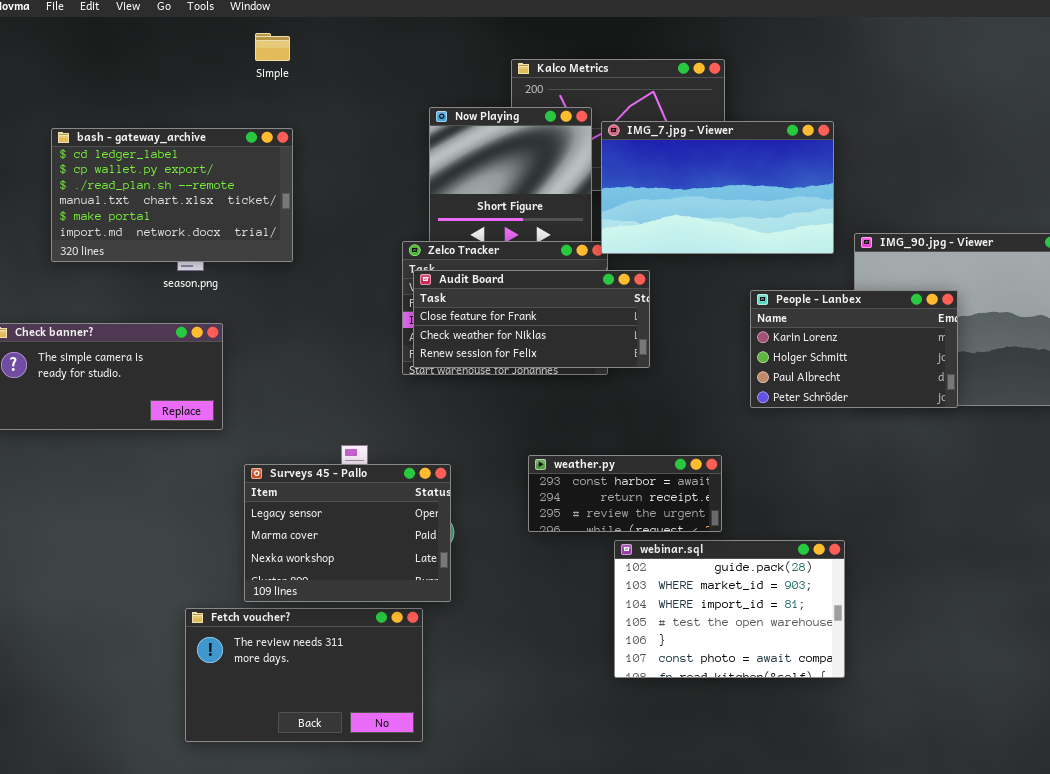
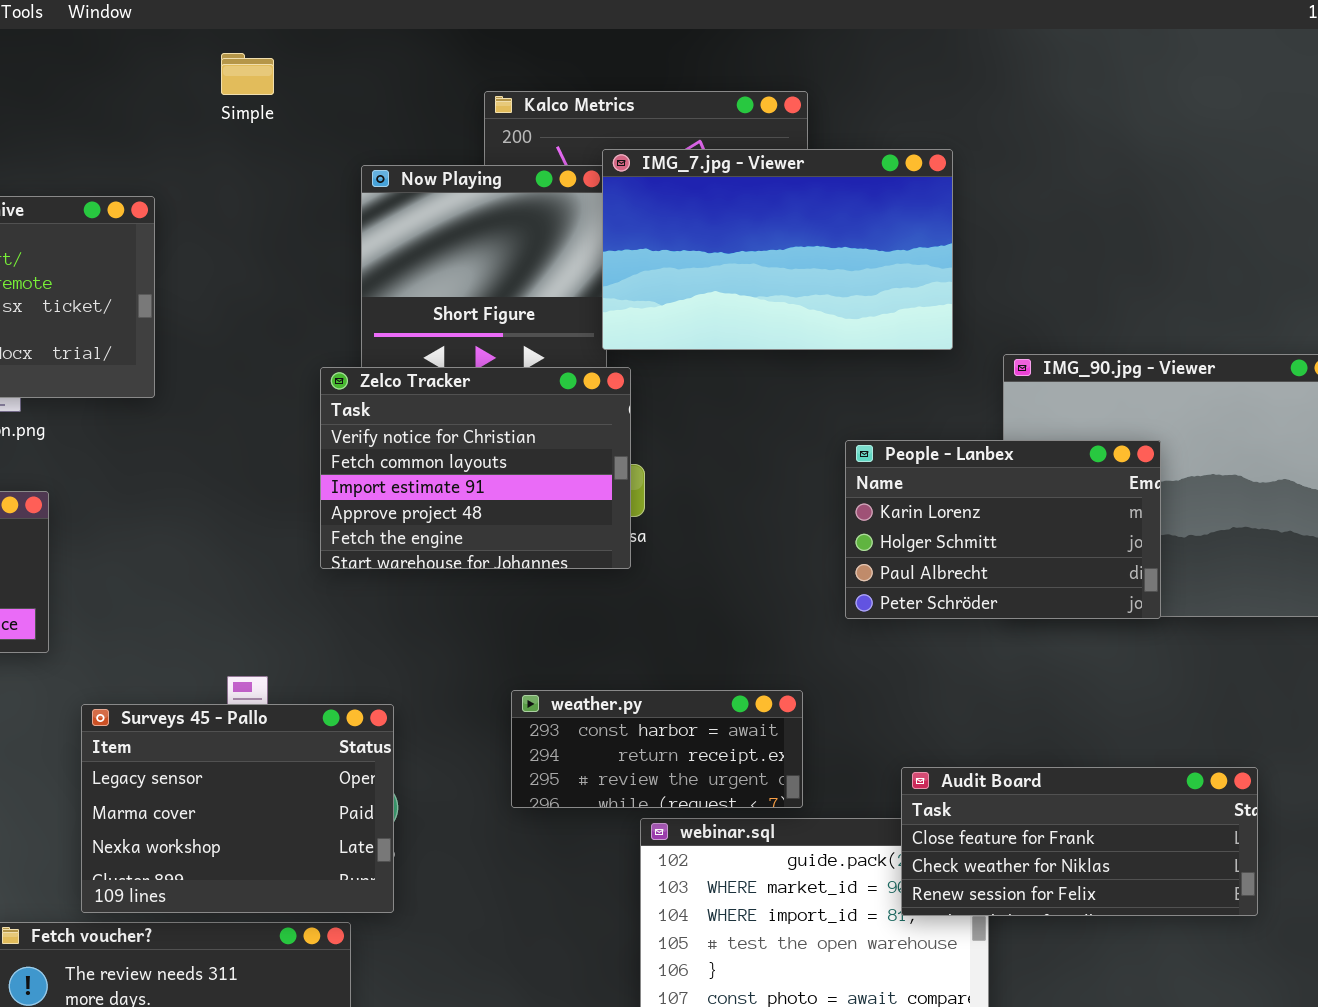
Simple: [255,33,290,61] -> [221,53,274,95], moved
IMG_7.jpg - Viewer: [601,121,834,254] -> [602,149,953,350], moved
Audit Board: [413,270,650,368] -> [901,767,1258,916], moved

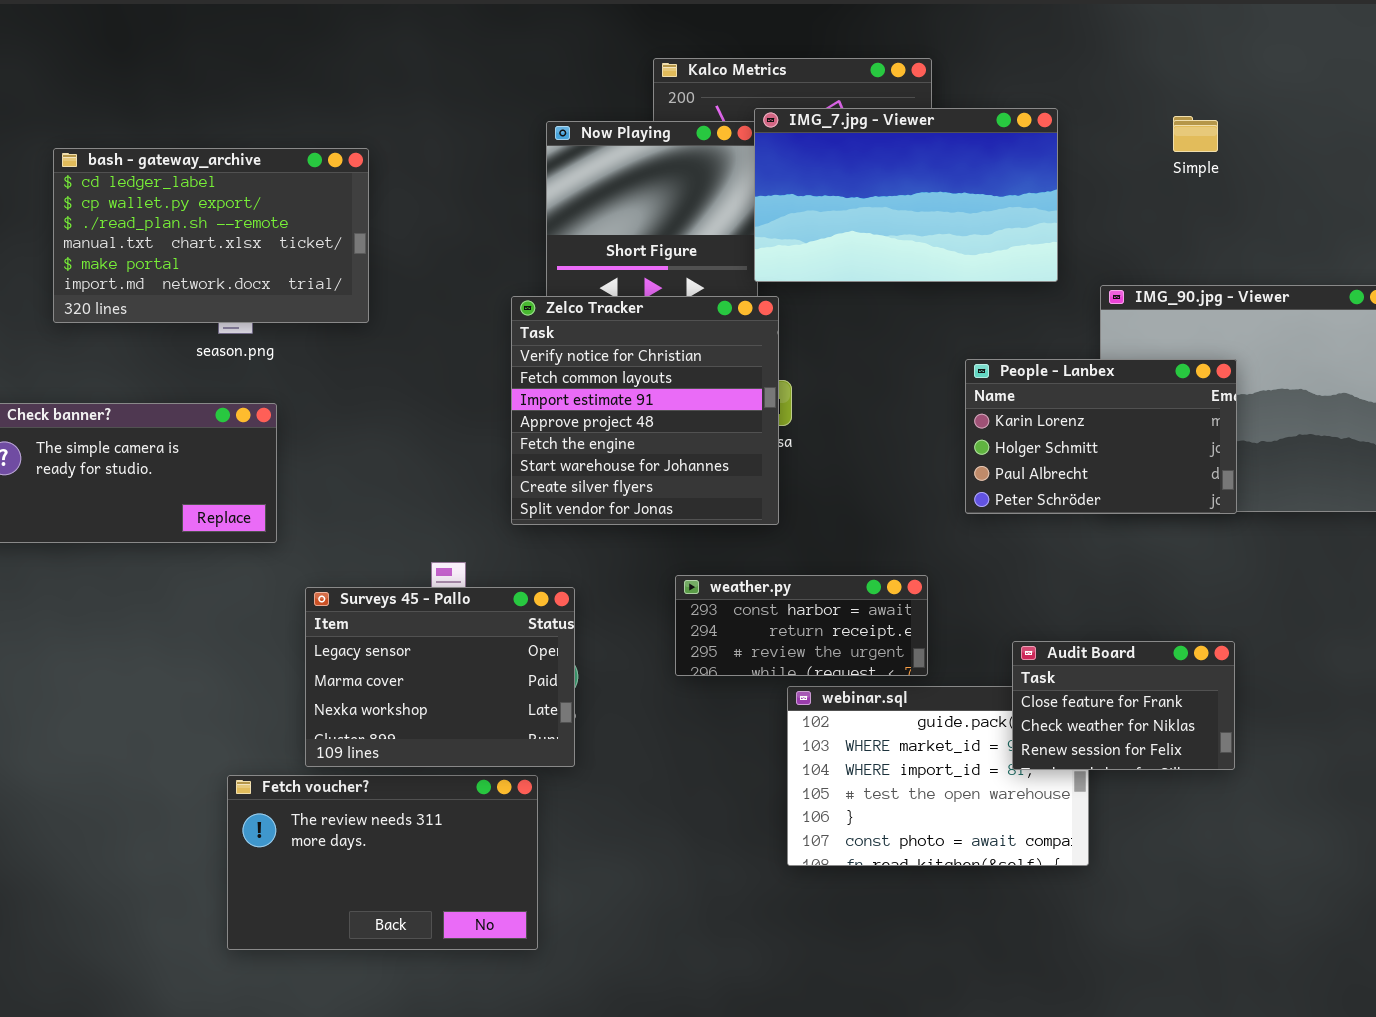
Simple: [221,53,274,95] -> [1173,116,1218,152], moved
Zelco Tracker: [320,367,631,569] -> [511,296,779,525], resized
Audit Board: [901,767,1258,916] -> [1012,641,1235,770], resized

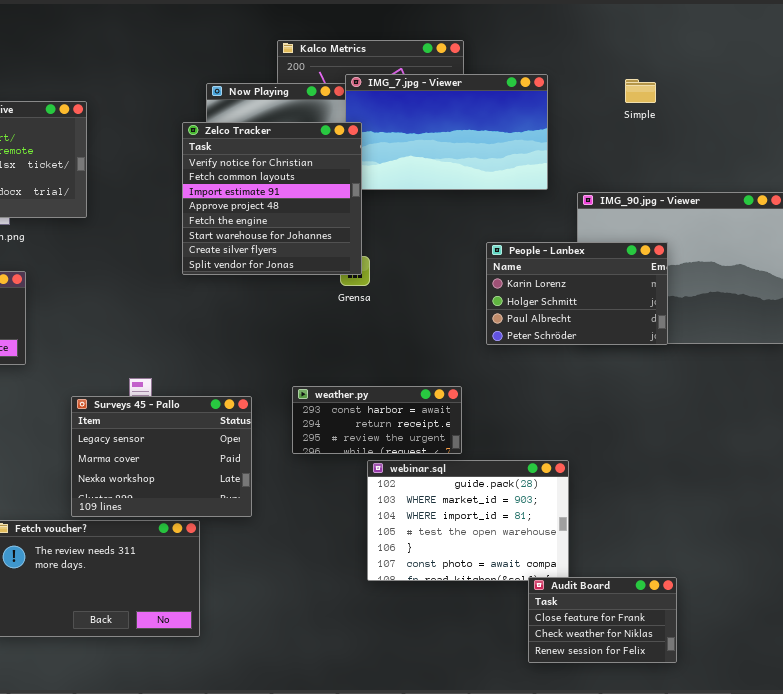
Zelco Tracker: [511,296,779,525] -> [182,122,362,275], moved
Surveys 45 - Pallo: [305,587,575,767] -> [71,396,252,517], moved
Audit Board: [1012,641,1235,770] -> [528,577,677,663], moved

